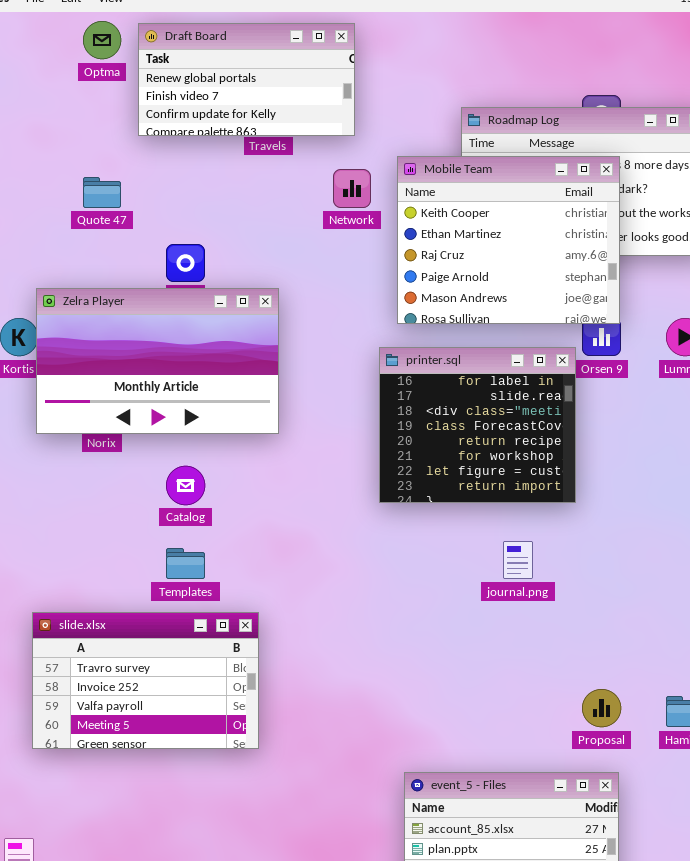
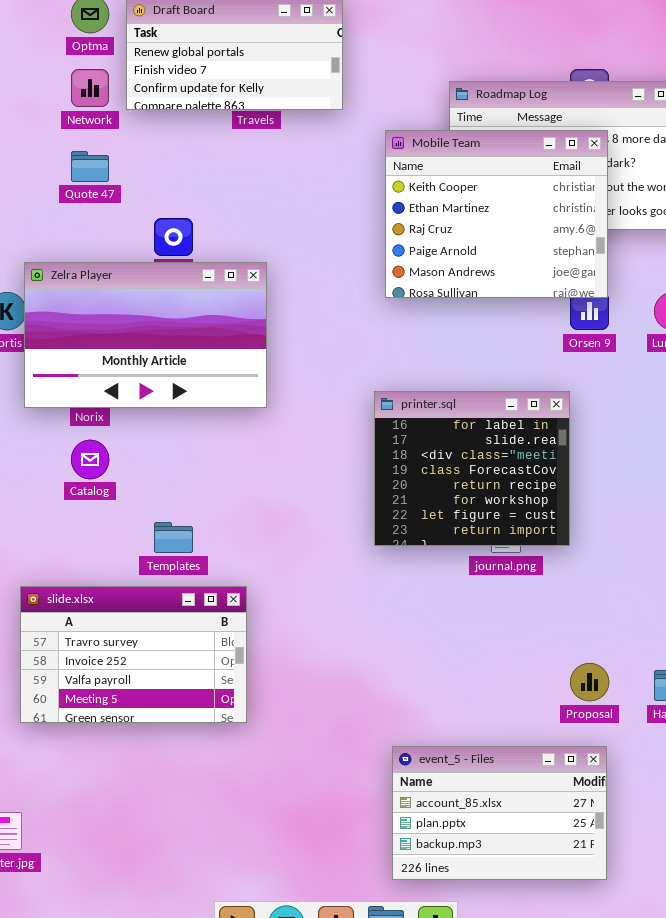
Network: [333,169,371,208] -> [71,69,109,107], moved
printer.sql: [379,347,576,503] -> [374,391,570,546], moved
Catalog: [166,466,205,505] -> [71,440,109,479], moved

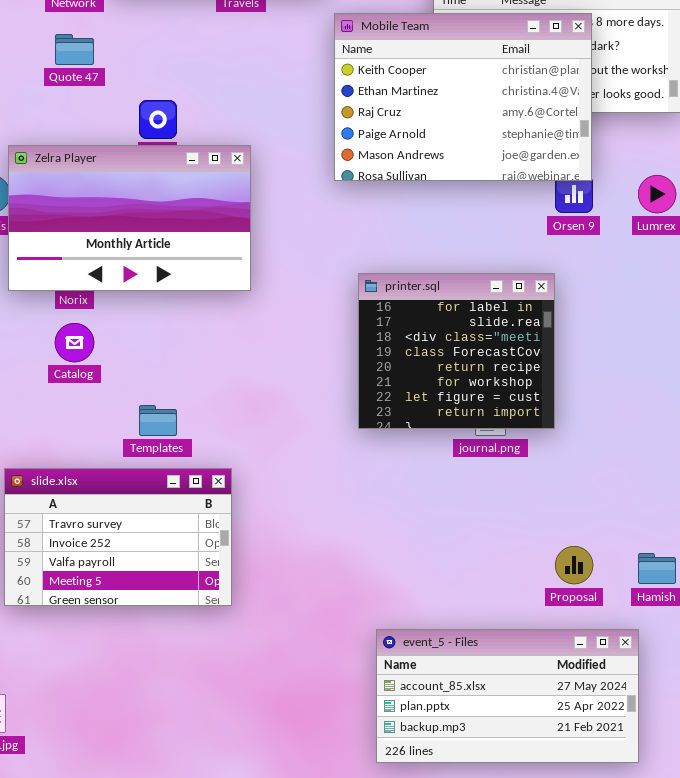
Mobile Team: [385,130,608,298] -> [334,13,592,181], resized
event_5 - Files: [392,746,607,880] -> [376,629,639,763], resized

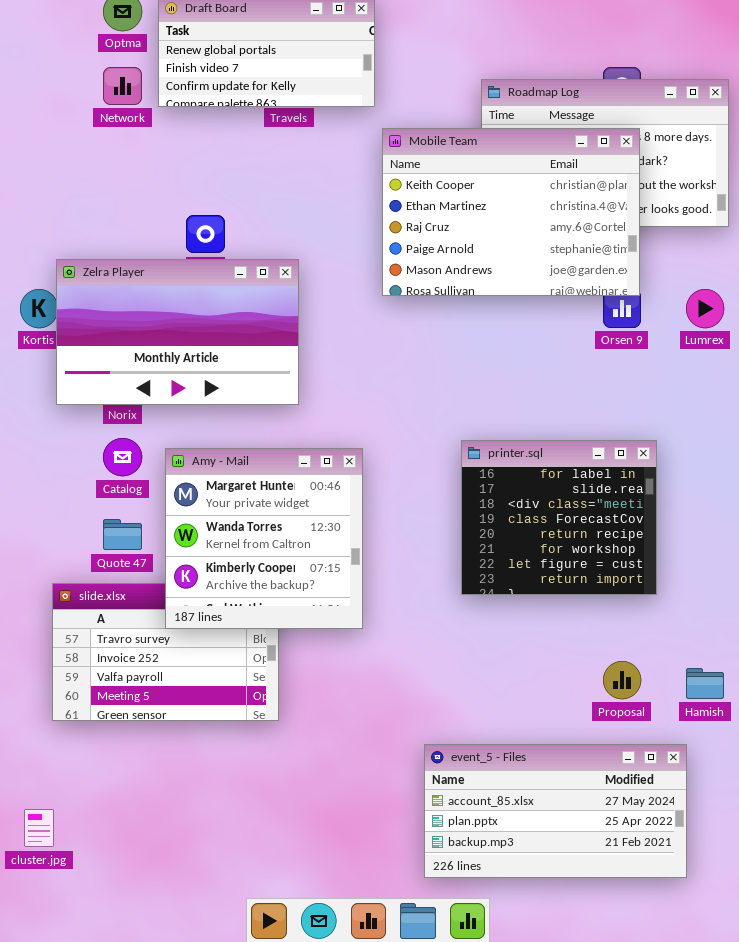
Quote 47: [55,34,94,65] -> [103,519,142,550], moved
printer.sql: [358,273,555,429] -> [461,440,657,595], moved
Amy - Mail: none -> [165,448,363,629], opened

